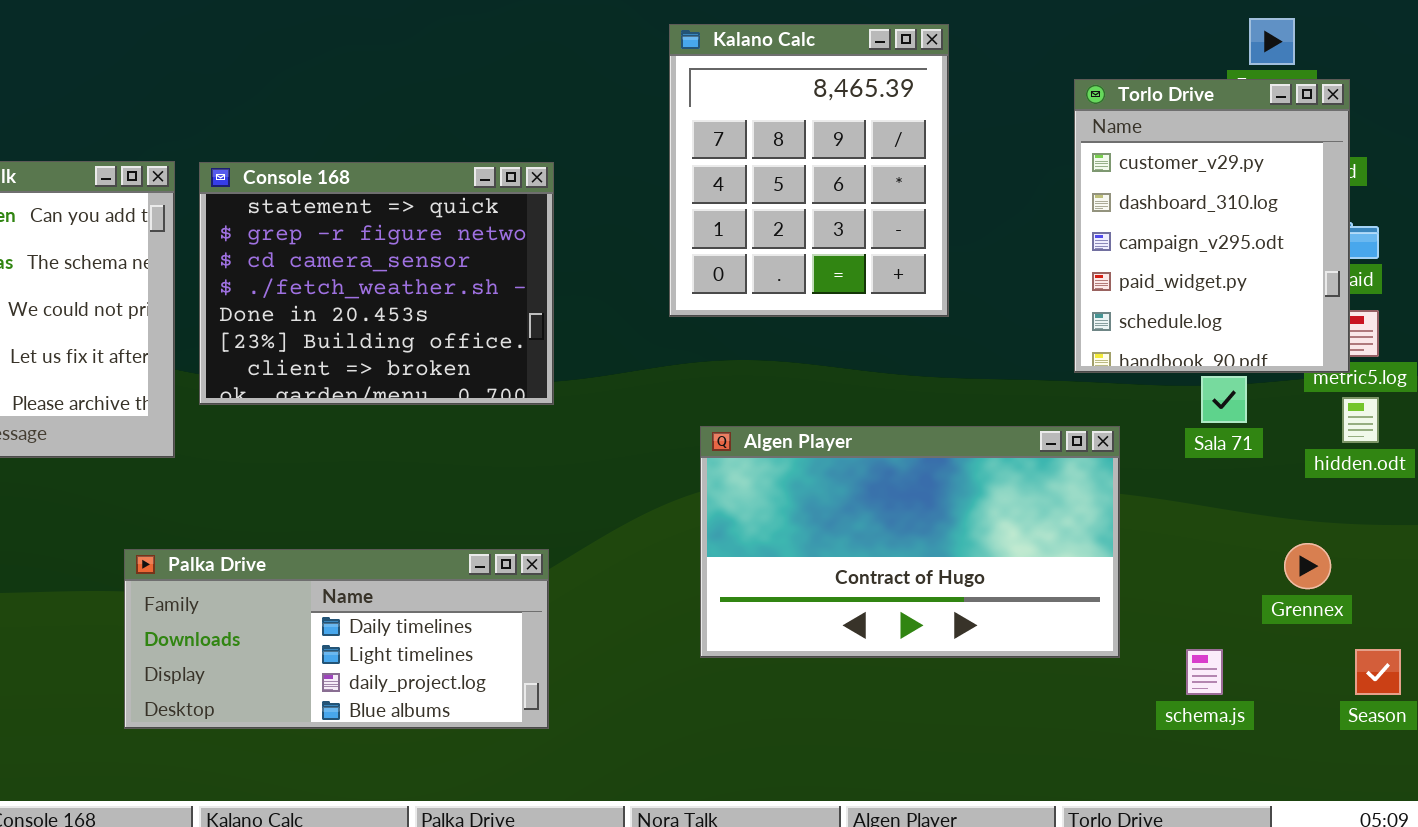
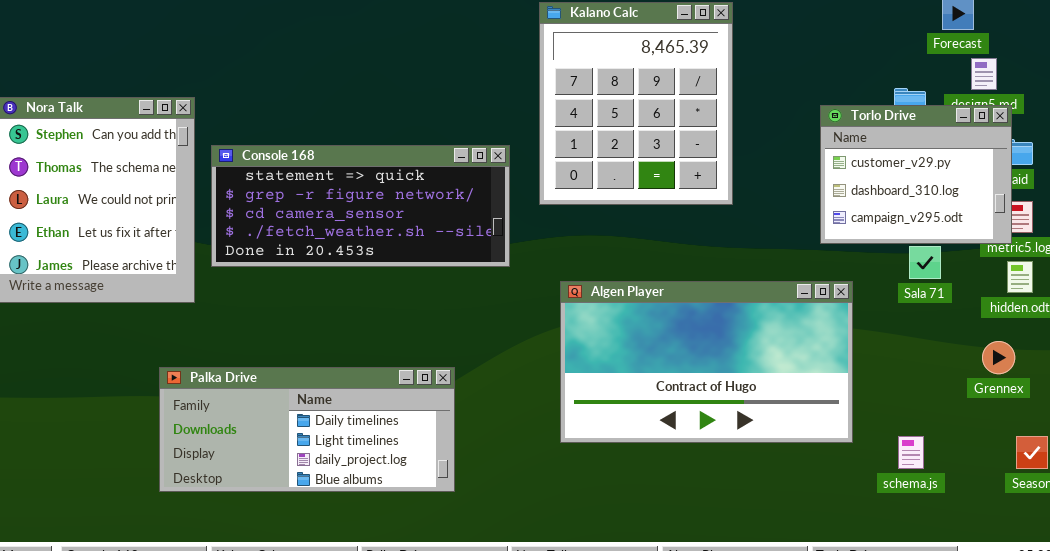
Torlo Drive: [1074,79,1350,373] -> [820,105,1012,244], resized
Console 168: [199,162,554,405] -> [211,145,510,267], resized
Grennex: [1284,543,1331,589] -> [982,341,1015,374], moved

